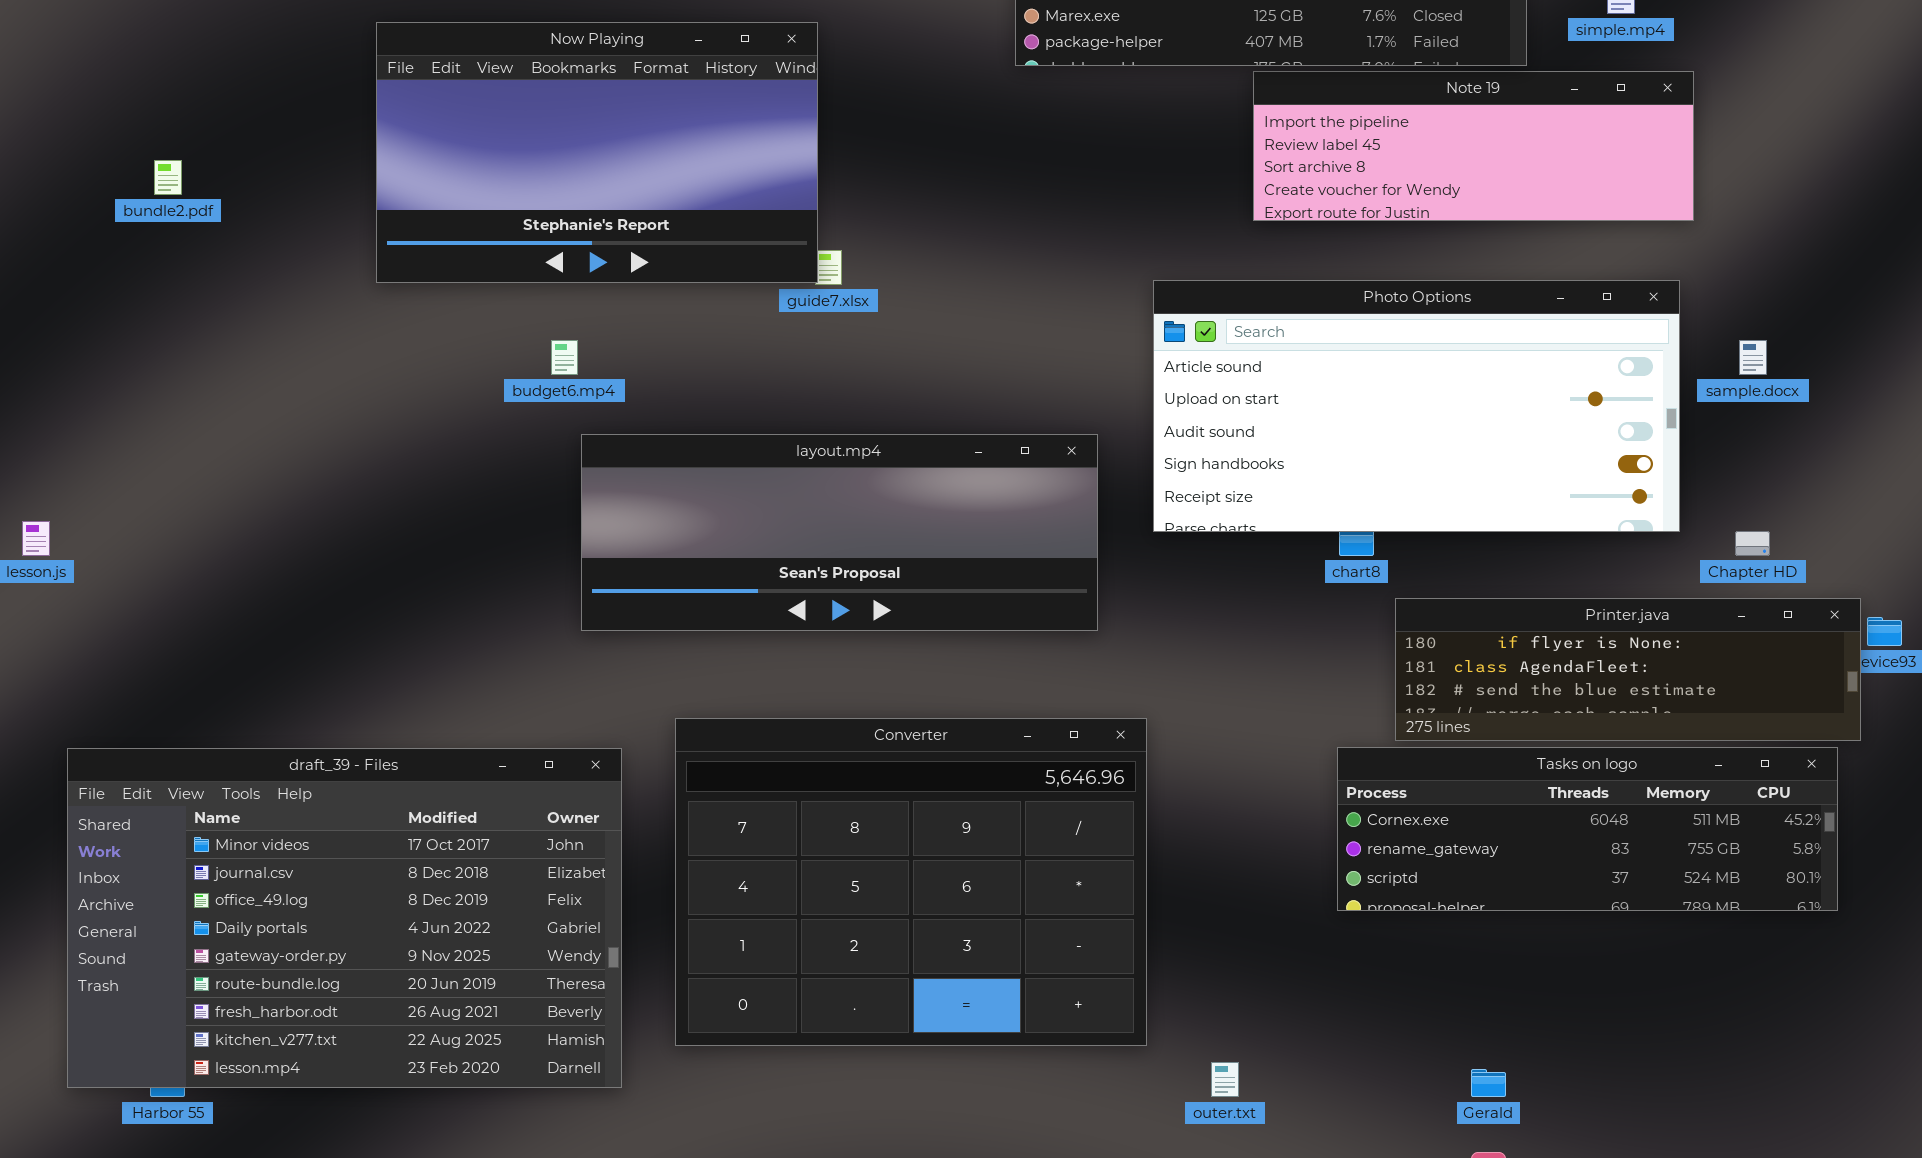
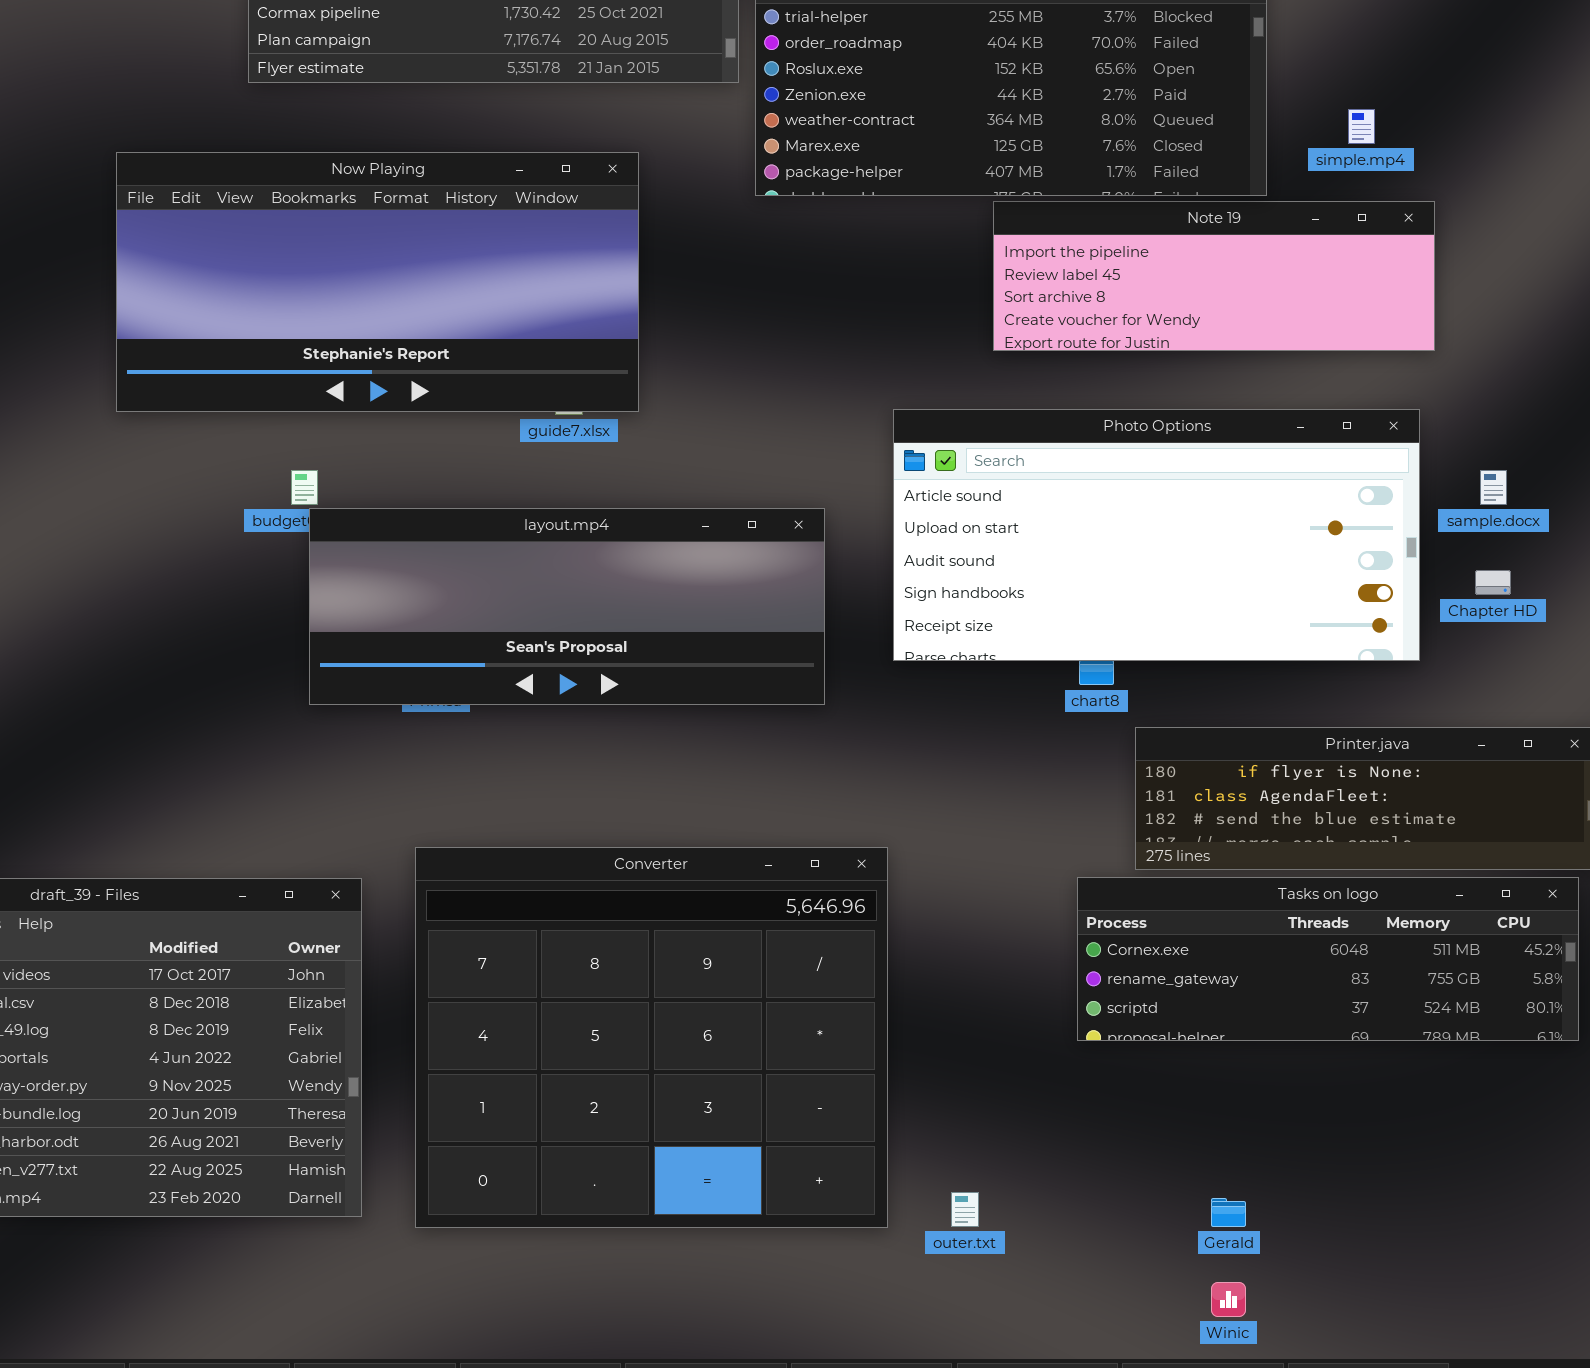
Now Playing: [376,22,818,283] -> [116,152,639,412], resized
layout.mp4: [581,434,1098,631] -> [309,508,825,705], moved
Chapter HD: [1735,531,1770,556] -> [1475,570,1511,595], moved
Converter: [675,718,1147,1046] -> [415,847,888,1228], resized

